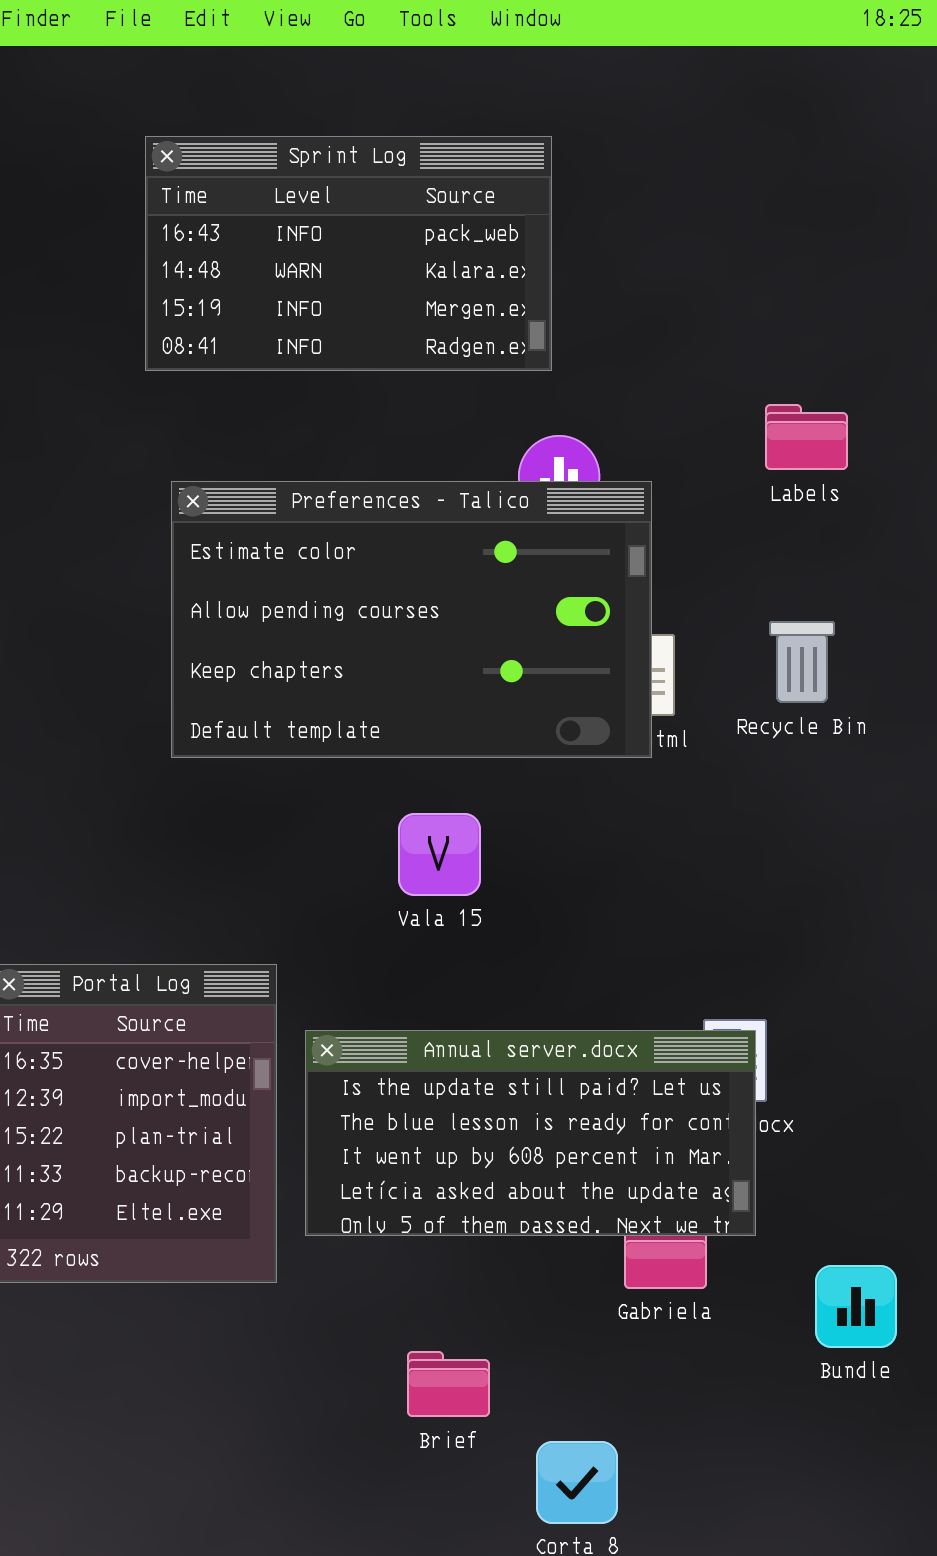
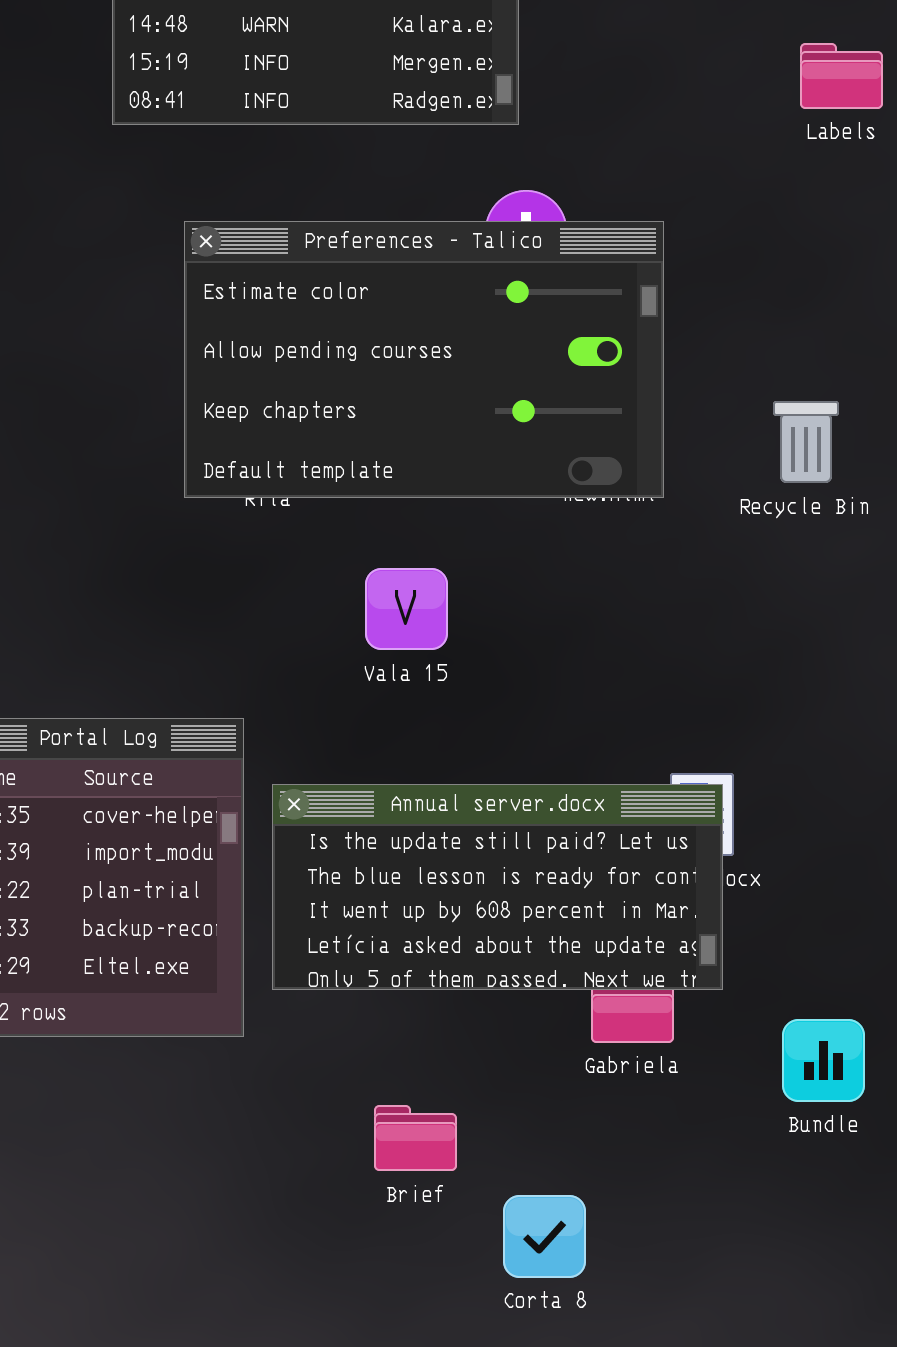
Labels: [765,404,848,470] -> [800,43,883,109], moved
Preferences - Talico: [171,481,652,758] -> [184,221,664,498], moved
Recycle Bin: [769,621,835,703] -> [773,401,839,483], moved

